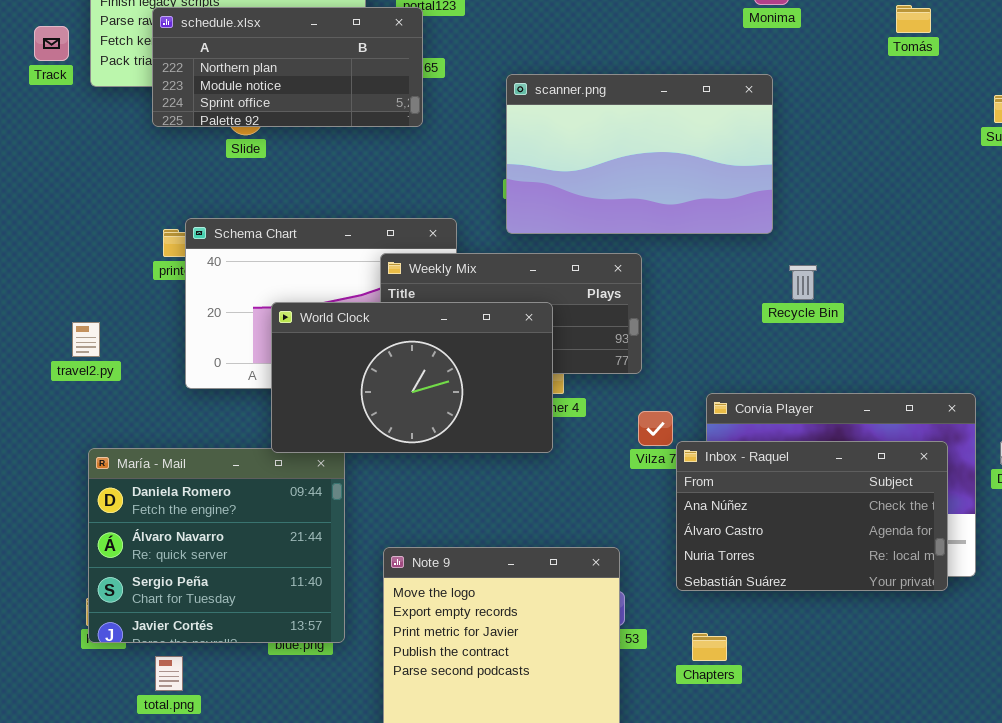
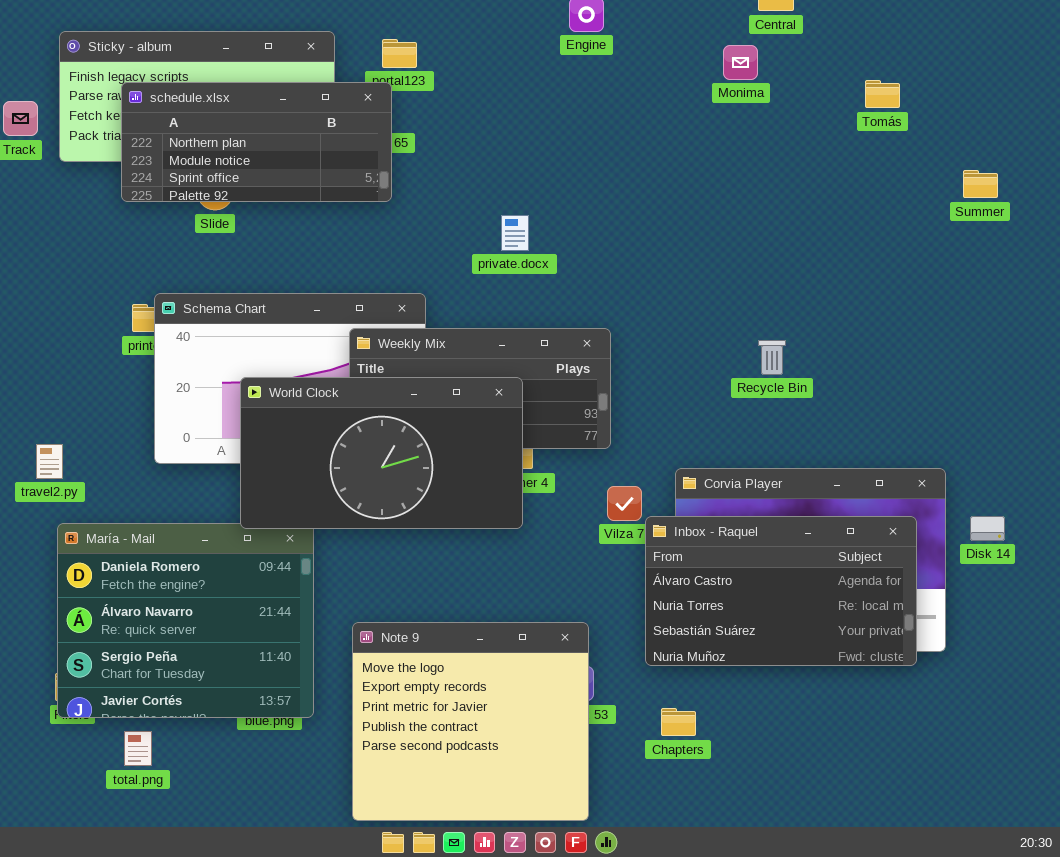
scanner.png: [506,74,773,234] -> none, closed
travel2.py: [72,322,100,357] -> [36,444,63,479], moved
Inbox - Raquel: [676,441,948,591] -> [645,516,917,666], scrolled down 1 row

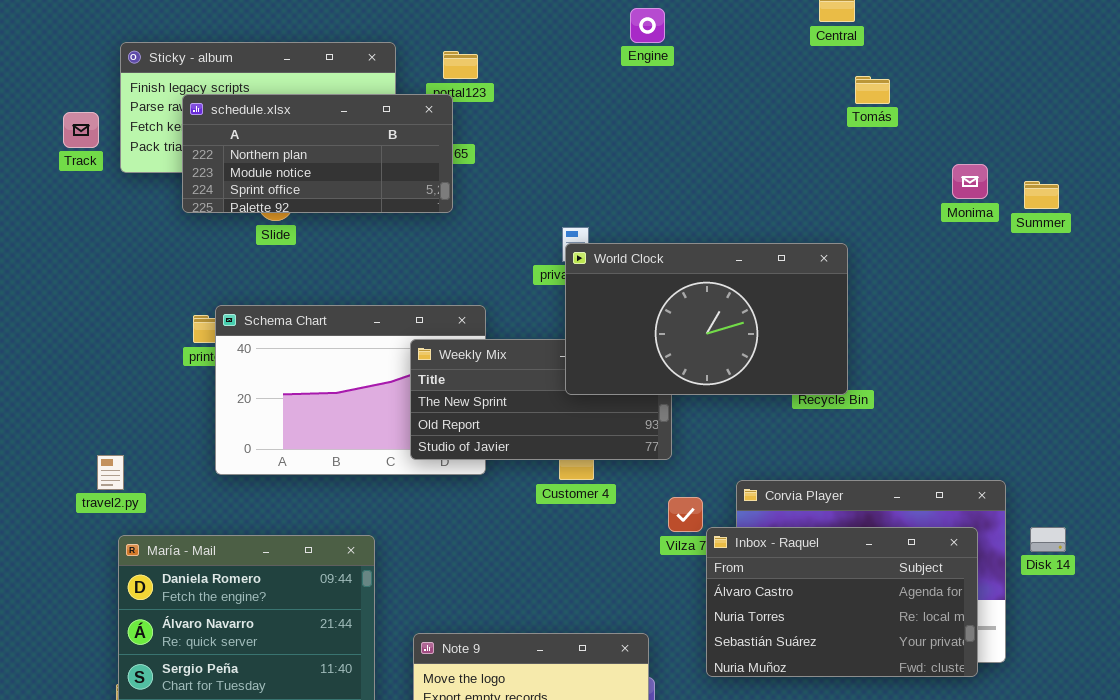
Monima: [723,45,758,80] -> [952,164,988,199], moved
Tomás: [865,80,900,108] -> [855,76,890,104], moved
World Clock: [240,377,523,529] -> [565,243,848,395], moved

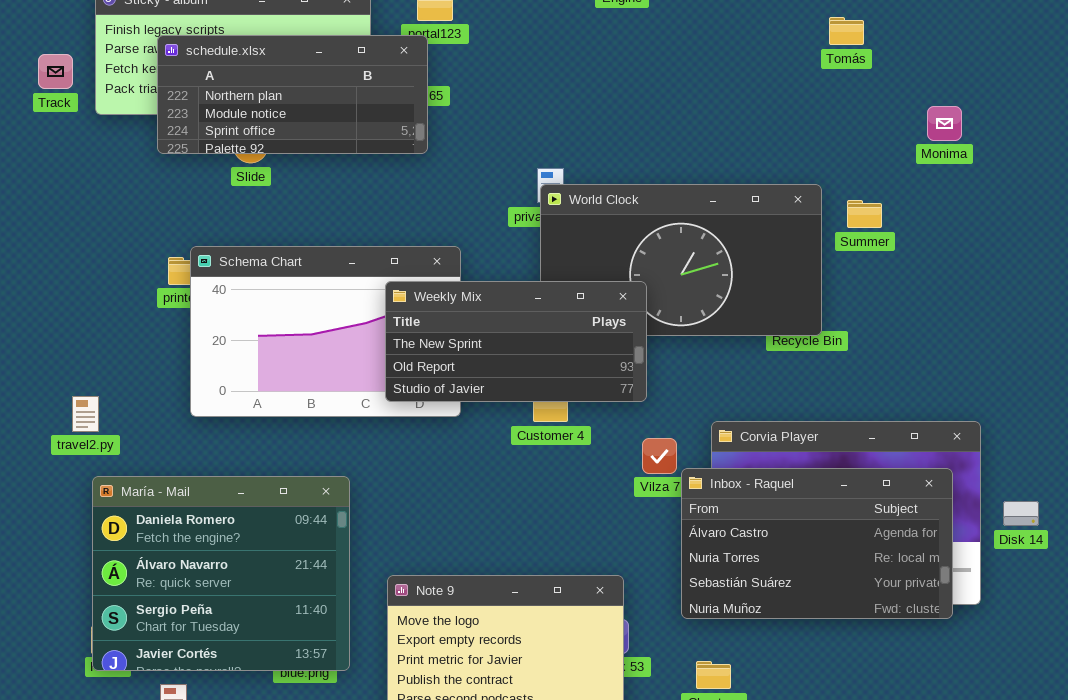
Summer: [1024,181,1059,209] -> [847,200,882,228], moved
Weekly Mix: [410,339,672,460] -> [385,281,647,402], raised
Disk 14: [1030,527,1066,552] -> [1003,501,1039,526], moved

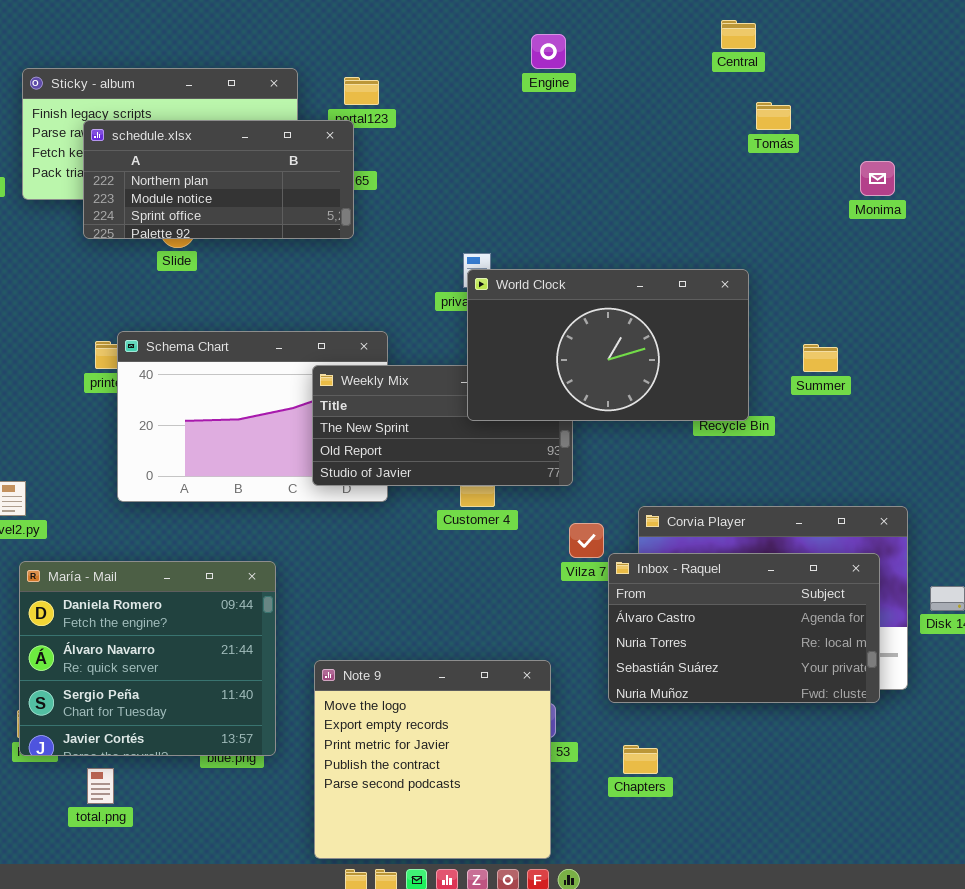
Monima: [927,106,962,141] -> [860,161,895,196], moved
World Clock: [540,184,822,336] -> [467,269,749,421], raised
Summer: [847,200,882,228] -> [803,344,838,372], moved

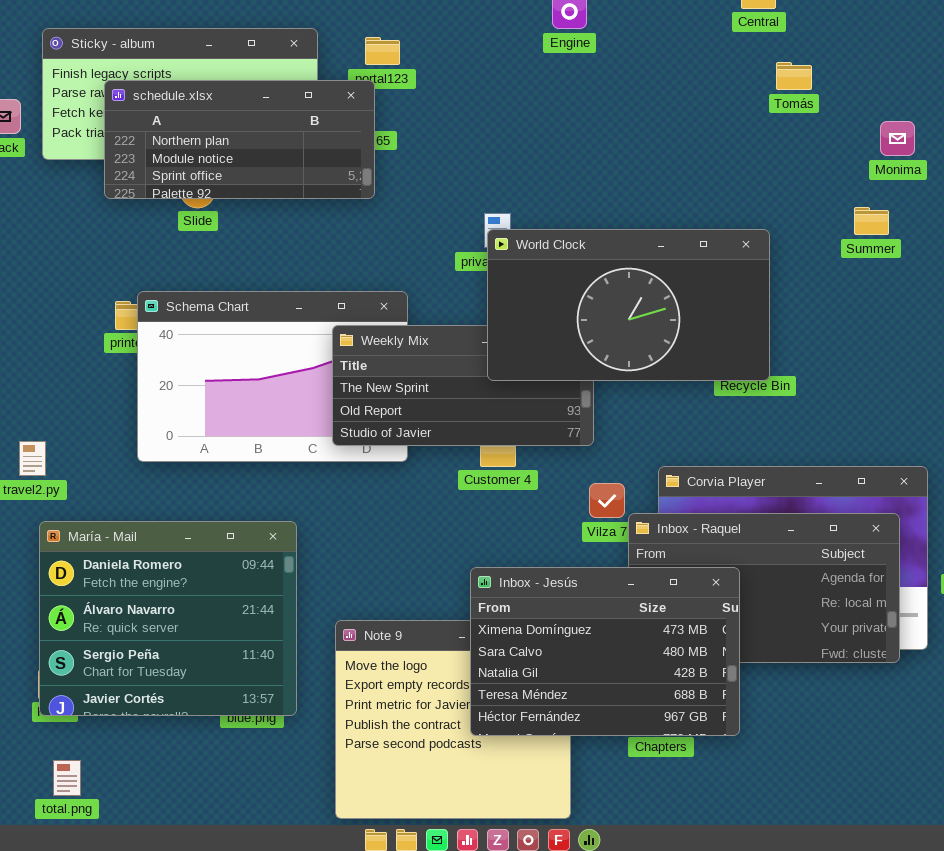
Summer: [803,344,838,372] -> [854,207,889,235], moved
Inbox - Jesús: none -> [470,567,740,736], opened
total.png: [87,768,114,804] -> [53,760,81,796], moved

